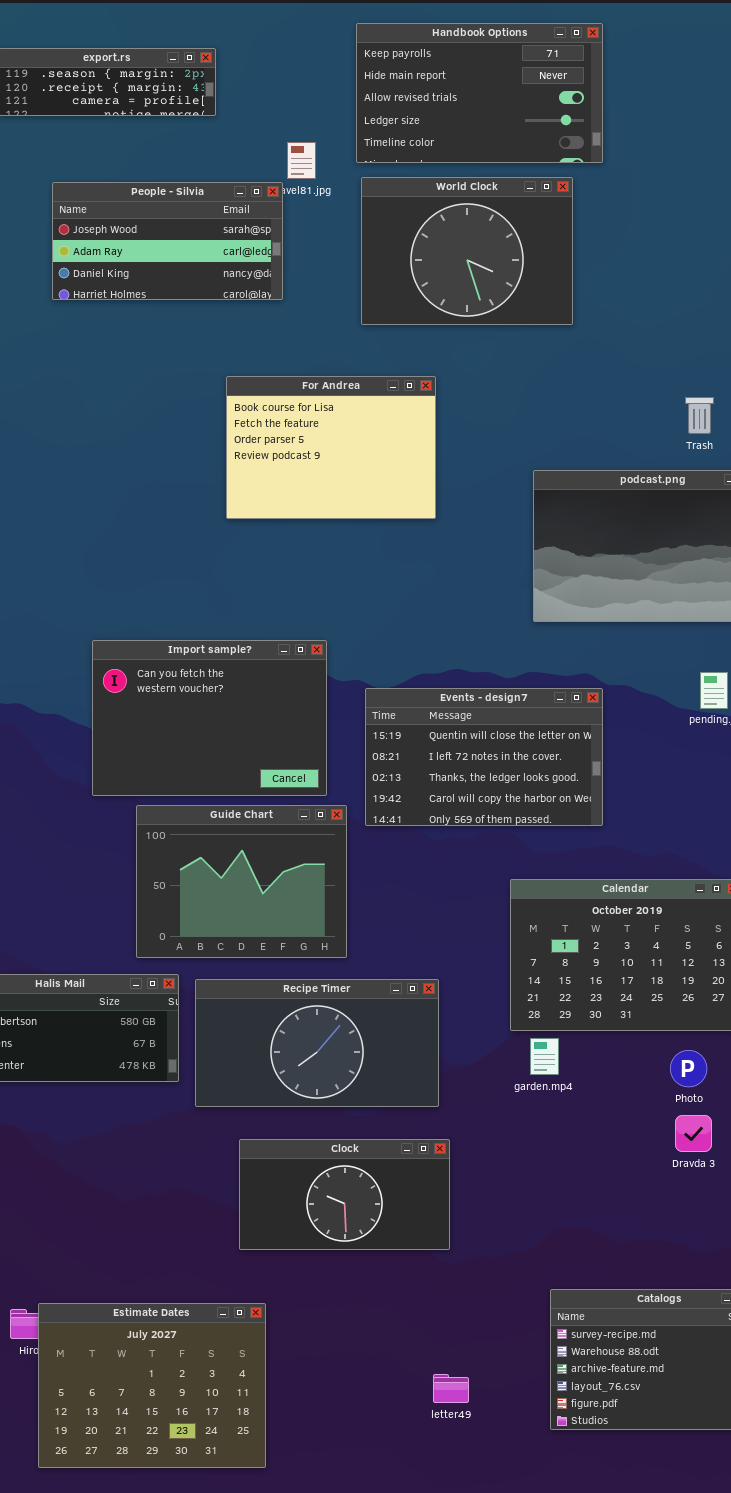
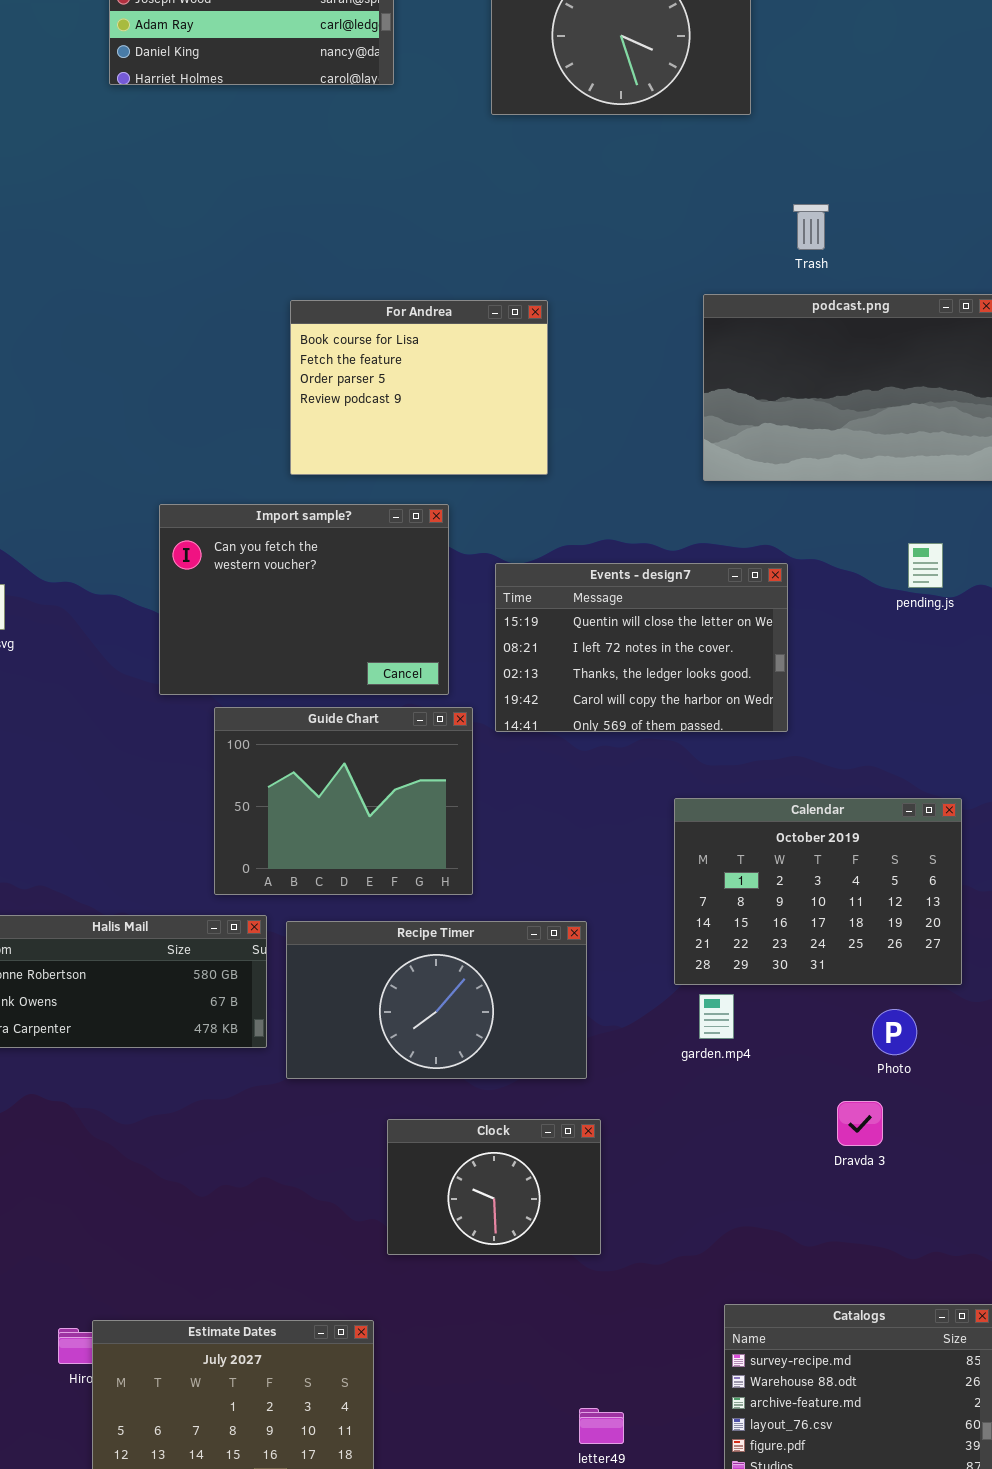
For Andrea: [226,376,436,519] -> [290,300,548,475], moved
Trash: [685,397,714,434] -> [793,204,829,250], moved
Dravda 3: [675,1115,712,1152] -> [837,1101,883,1146], moved
Clock: [239,1139,450,1250] -> [387,1119,601,1255], resized

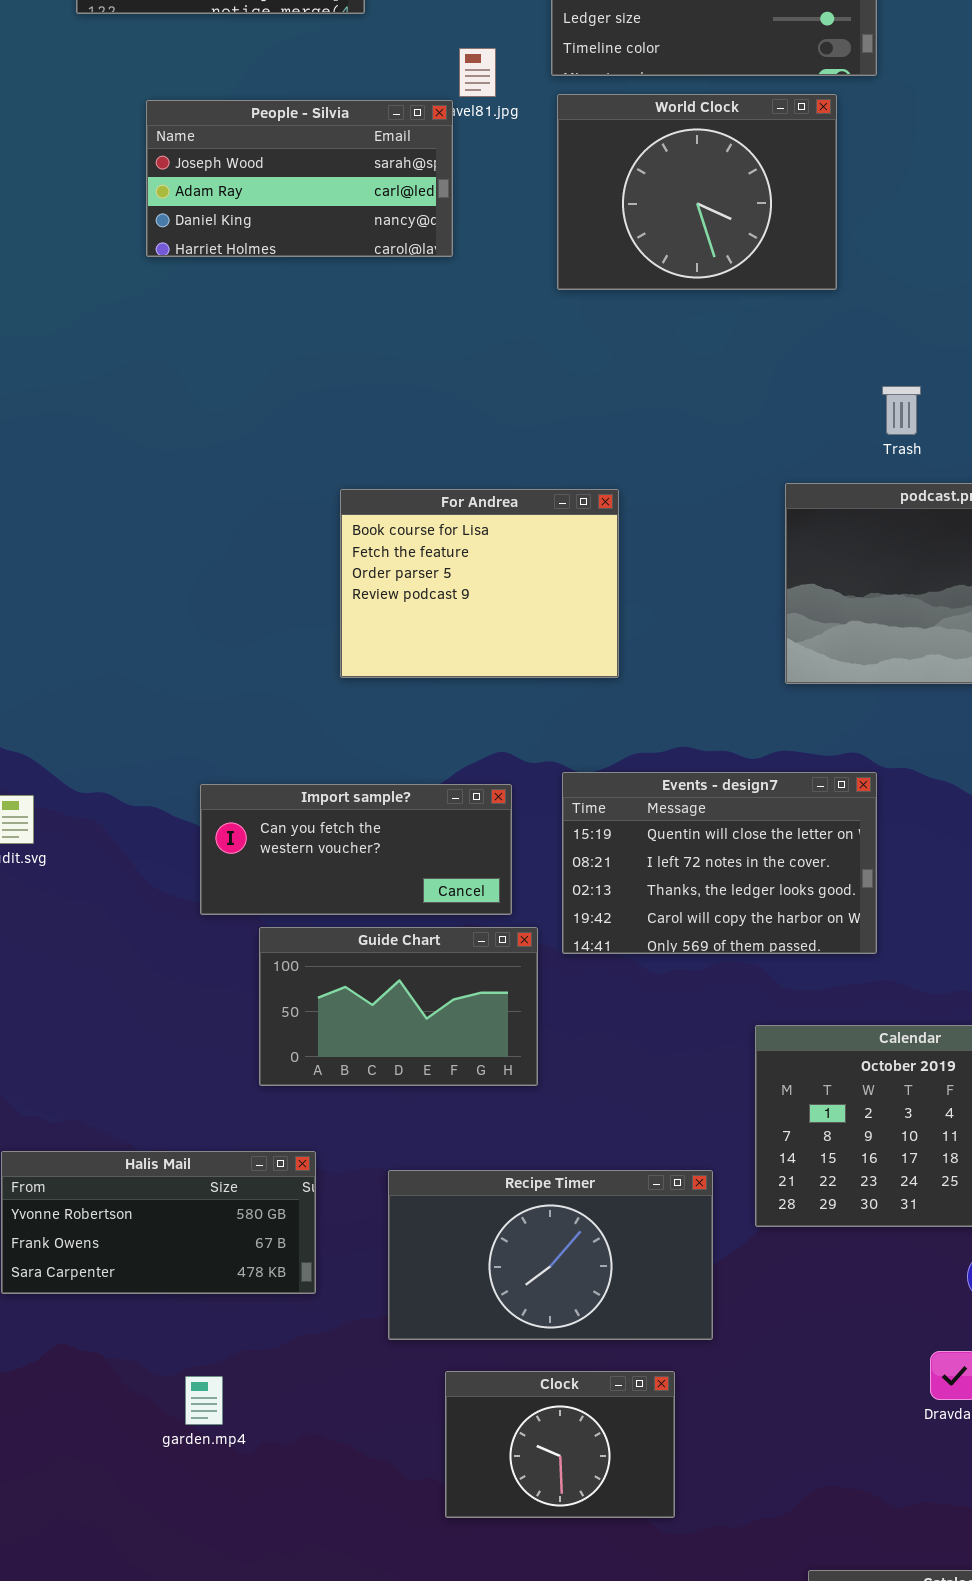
Import sample?: [159,504,449,695] -> [200,784,512,915], resized
Guide Chart: [214,707,473,895] -> [259,927,538,1086], resized
Recipe Timer: [286,921,587,1079] -> [388,1170,713,1340], moved
garden.mp4: [699,994,734,1039] -> [185,1376,223,1425], moved

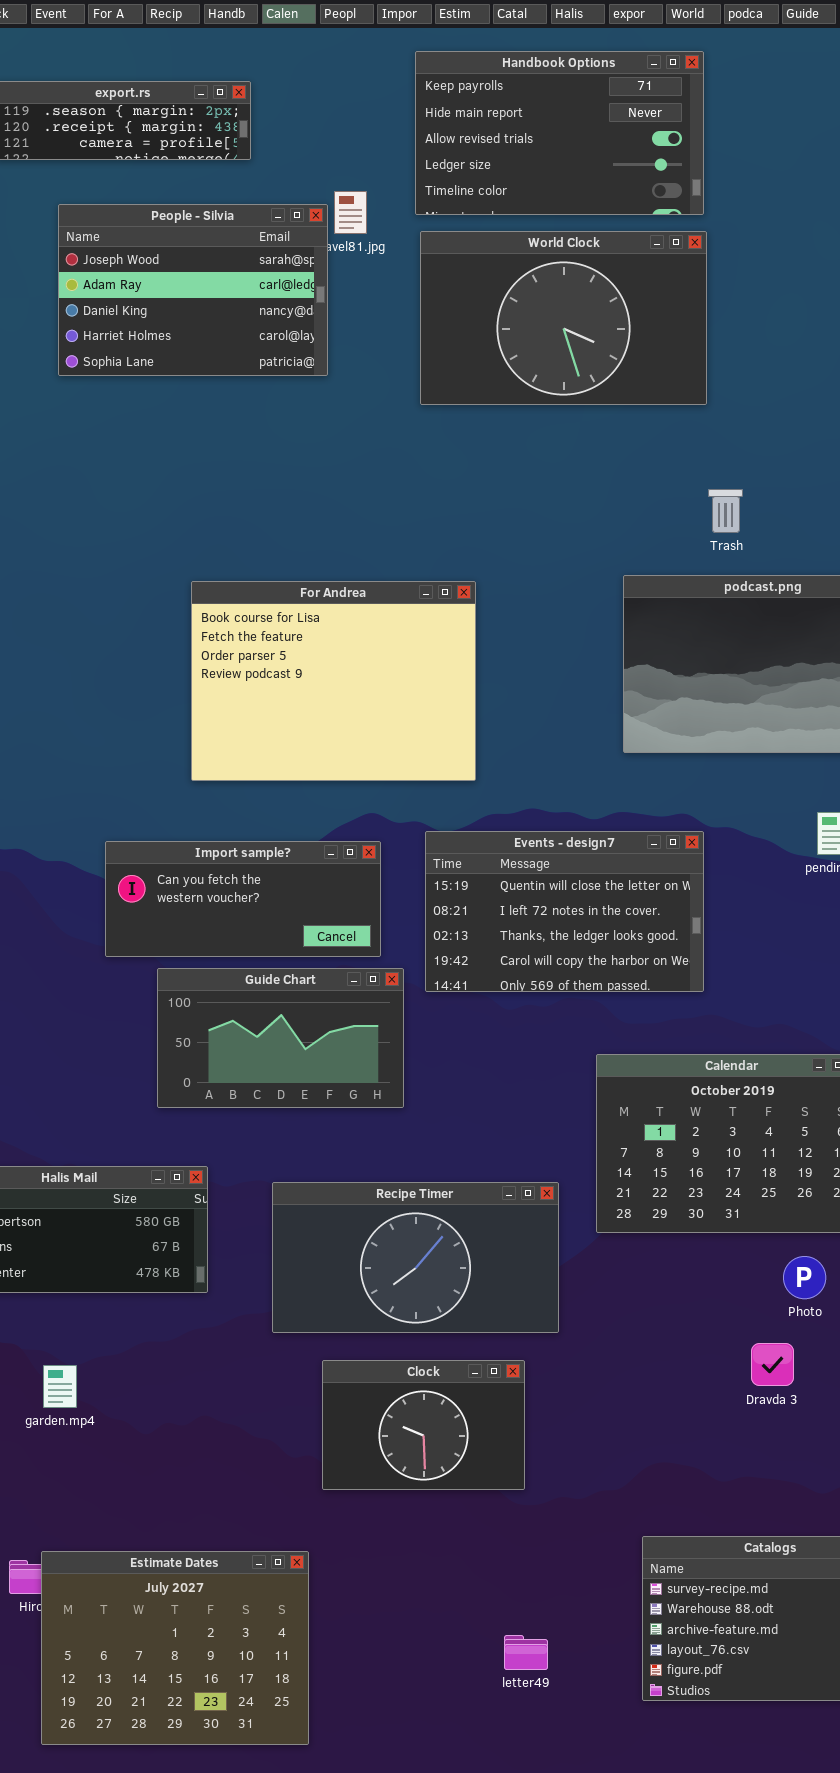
World Clock: [557,94,837,290] -> [420,231,707,405], resized
People - Silvia: [146,100,453,257] -> [58,204,328,376], resized
For Andrea: [340,489,619,678] -> [191,581,476,781], resized
garden.mp4: [185,1376,223,1425] -> [43,1365,77,1408], moved

